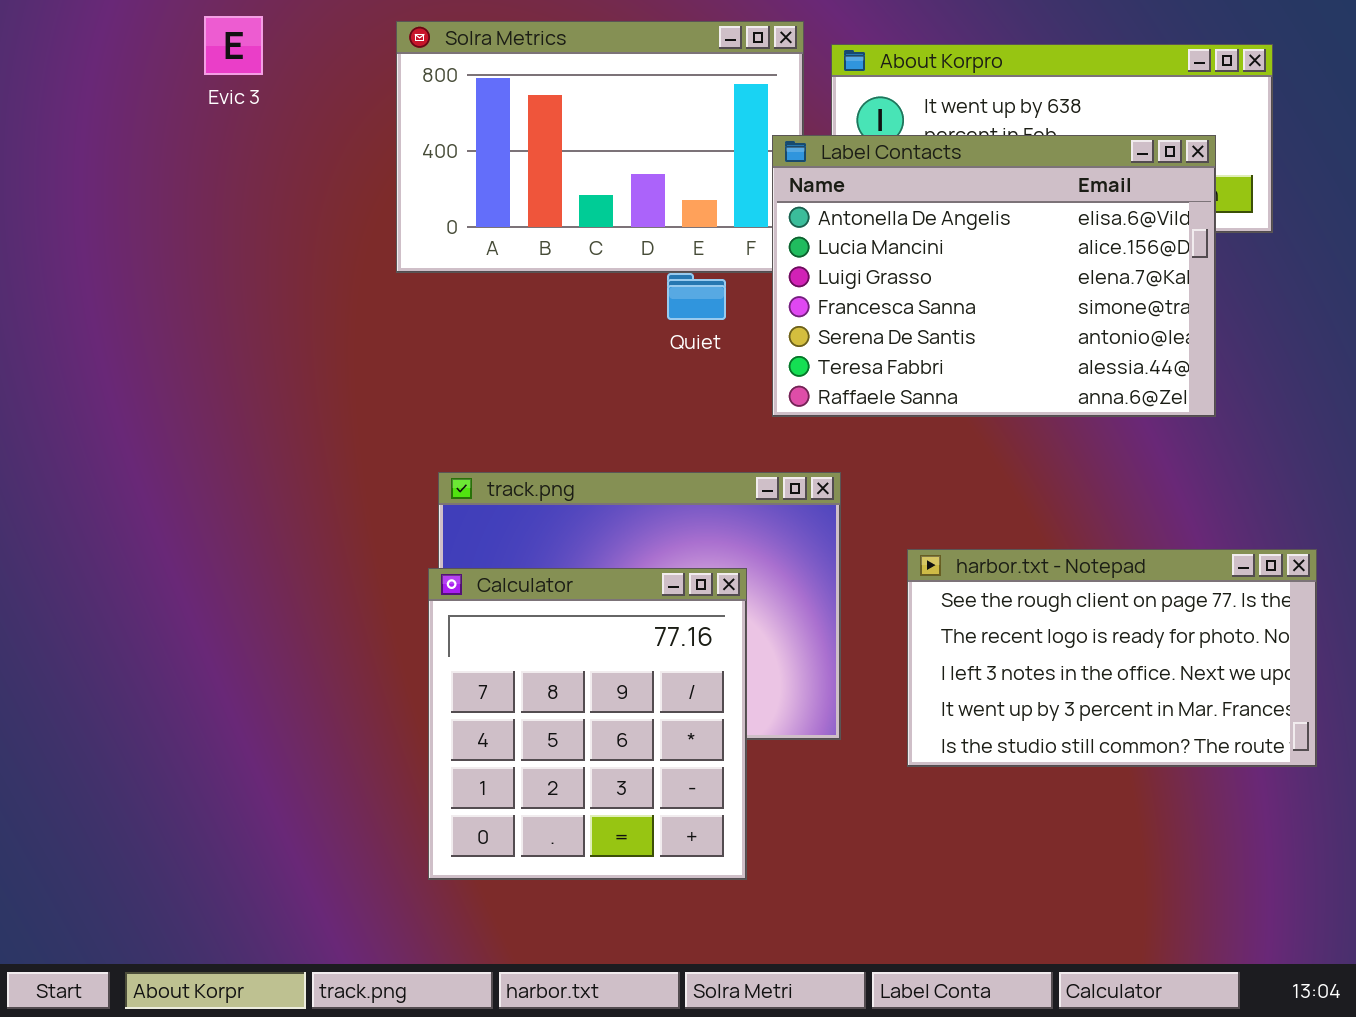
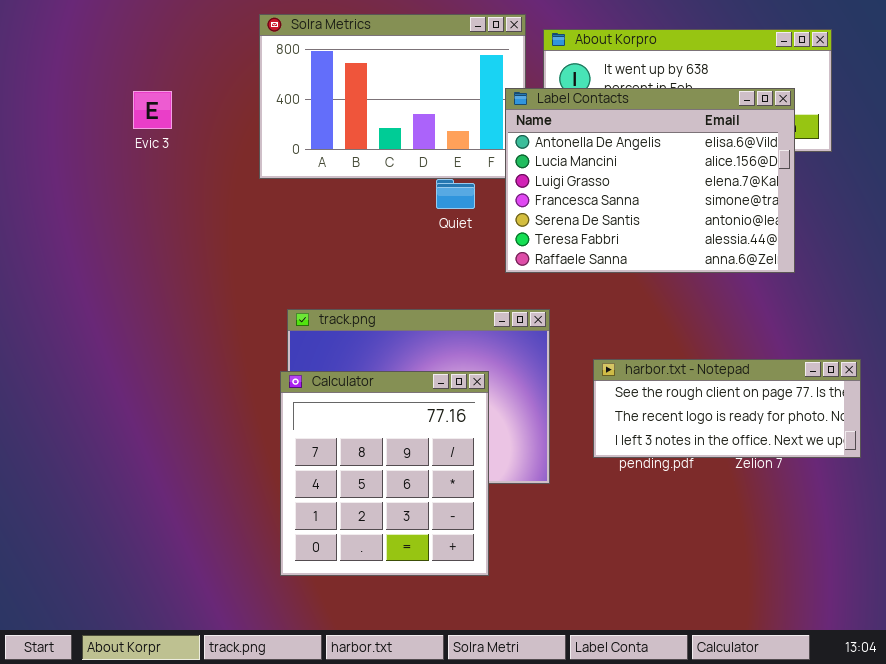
Evic 3: [204,16,263,75] -> [133,91,172,129], moved
harbor.txt - Notepad: [907,549,1317,767] -> [593,359,861,458], resized

